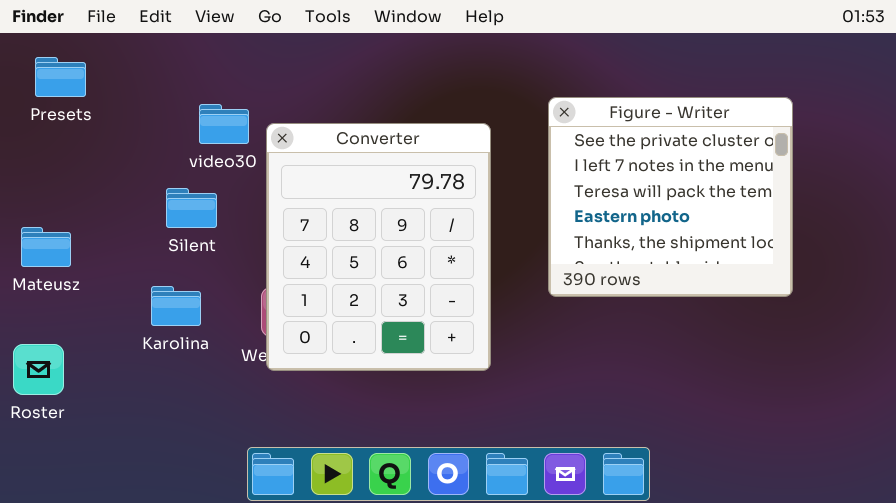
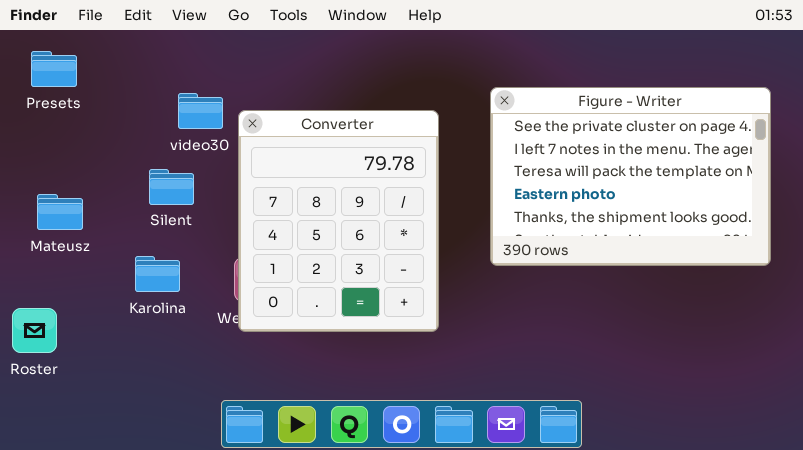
Figure - Writer: [548,97,793,297] -> [490,87,771,266], resized
Mateusz: [21,227,71,267] -> [37,194,83,230], moved

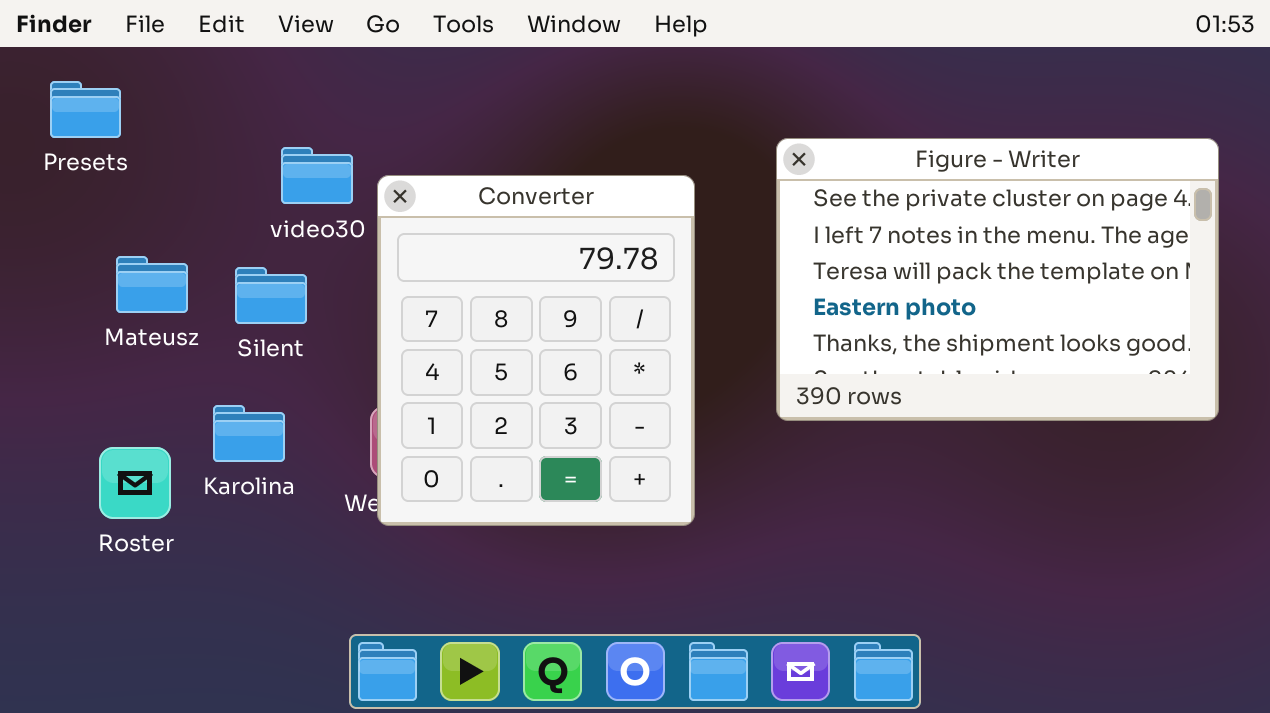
Mateusz: [37,194,83,230] -> [116,256,188,313], moved
Roster: [12,308,57,353] -> [99,447,171,519], moved

